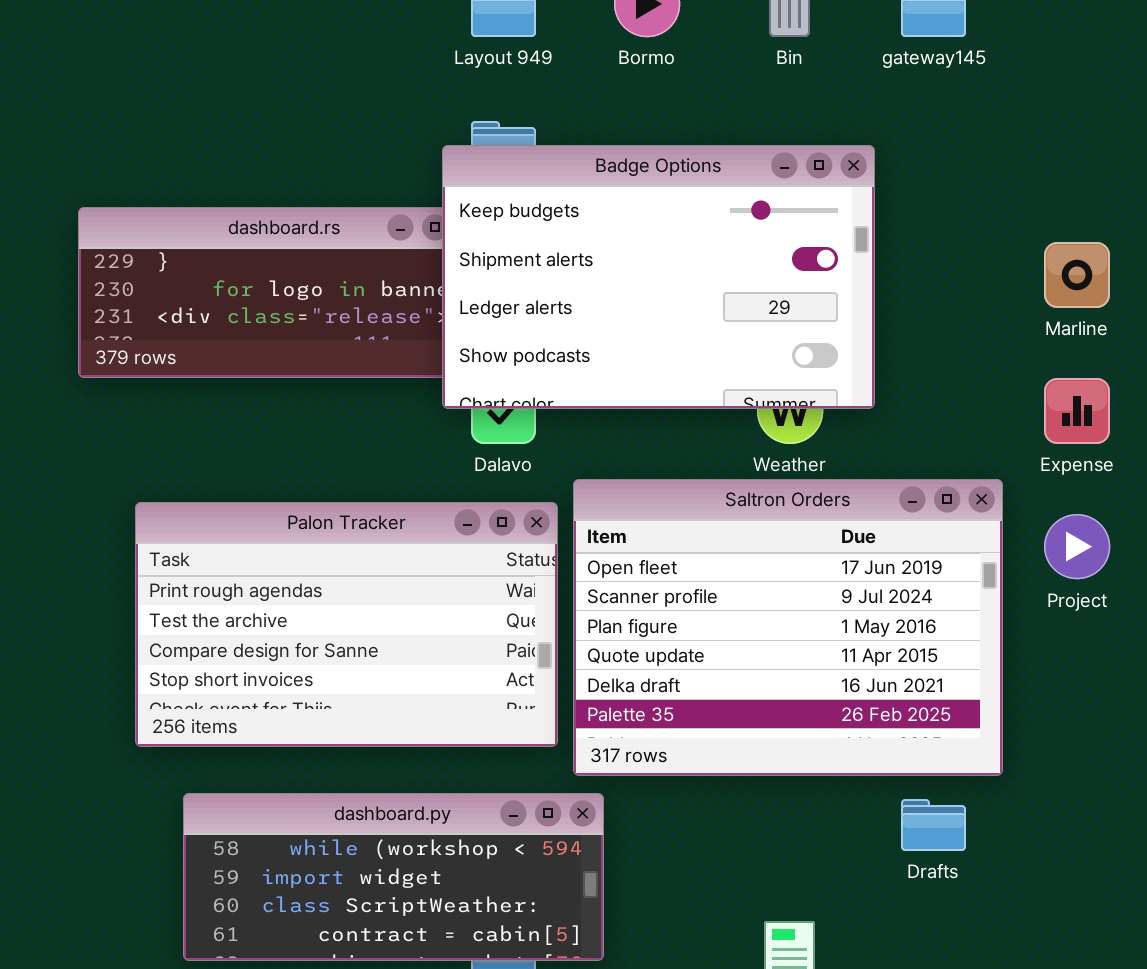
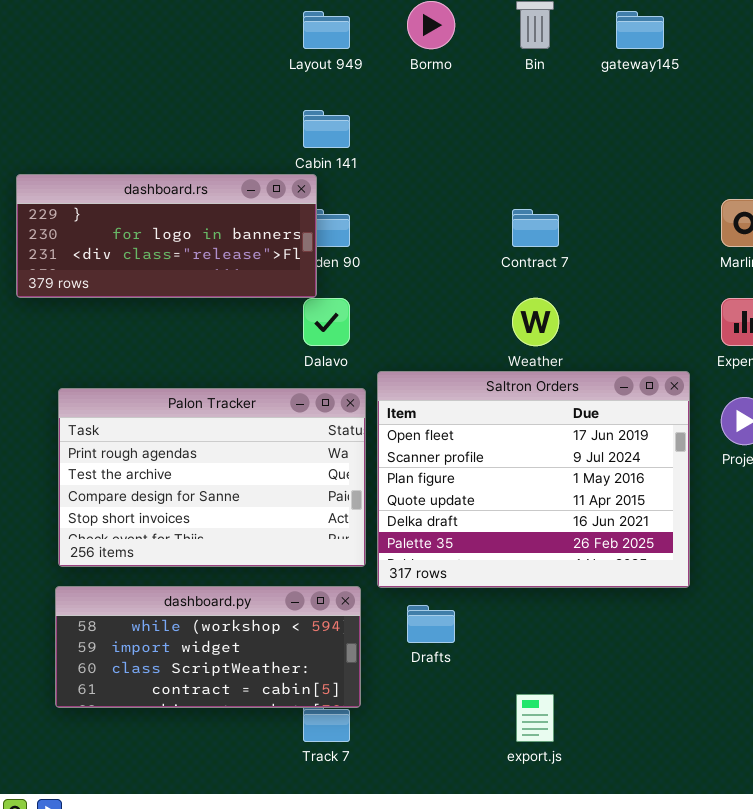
Badge Options: [442,145,875,409] -> none, closed
dashboard.py: [183,793,604,961] -> [55,586,361,708], moved
Drafts: [901,799,966,851] -> [407,605,455,643], moved

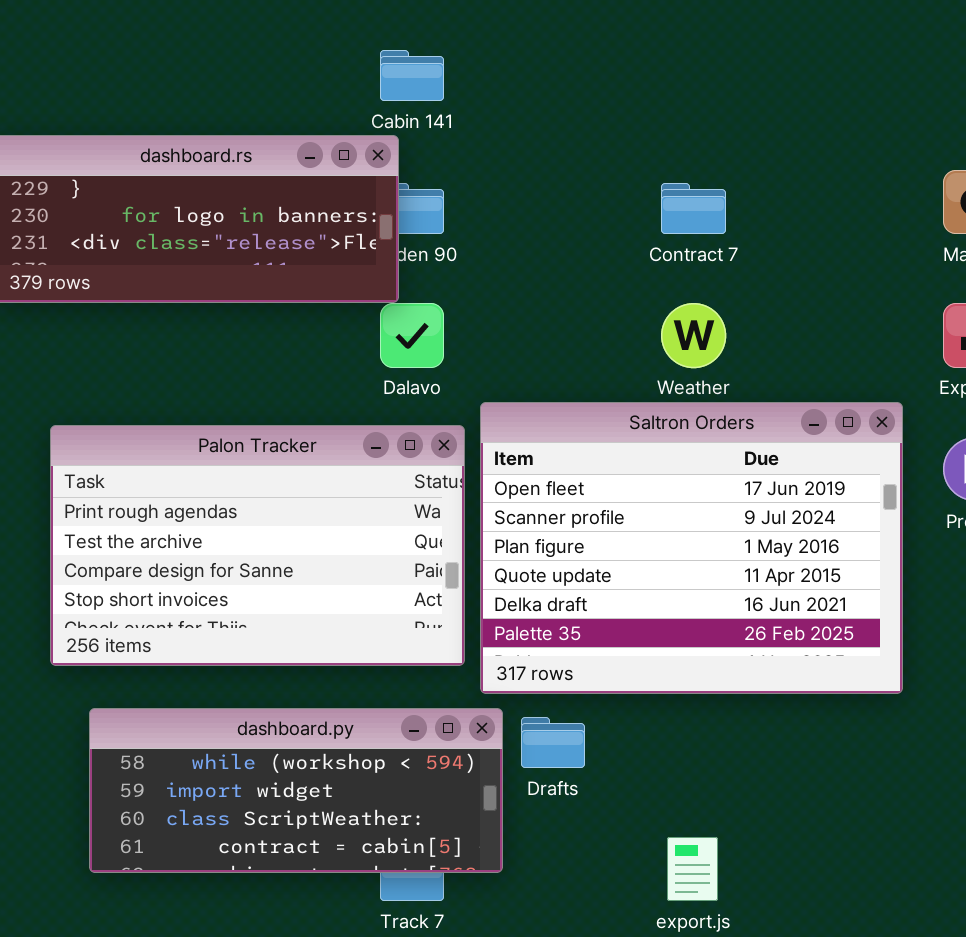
dashboard.py: [55,586,361,708] -> [89,708,503,873], moved

